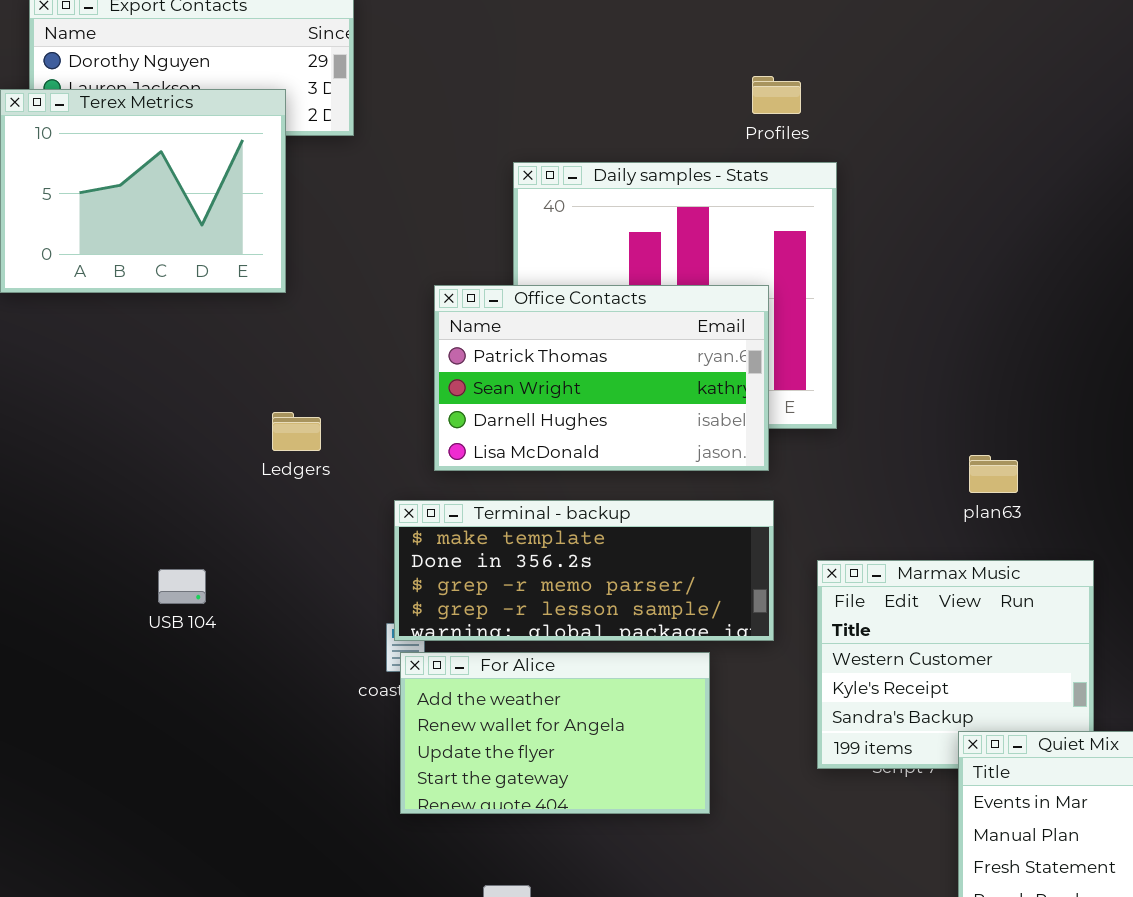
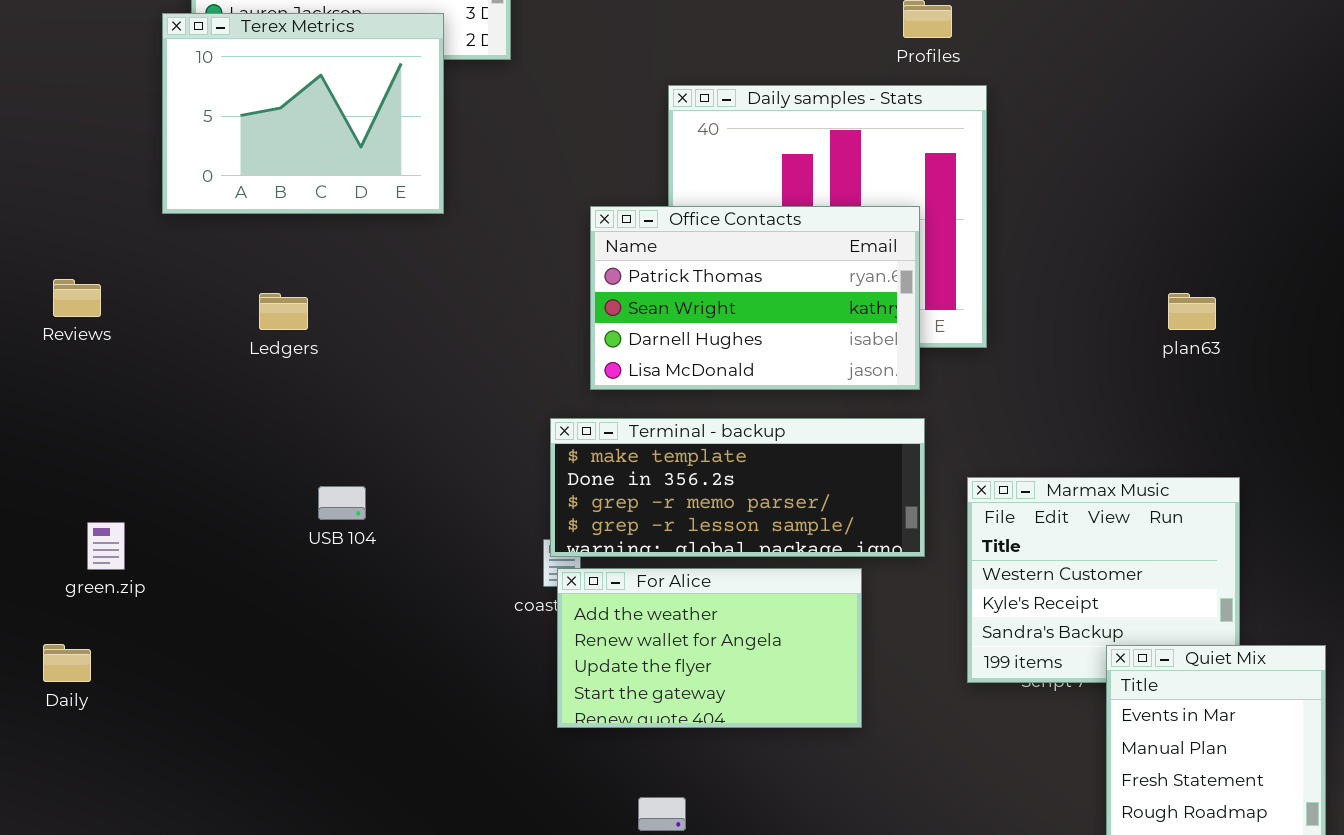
Ledgers: [272,412,321,451] -> [259,293,308,330], moved
plan63: [969,455,1018,493] -> [1168,293,1216,330], moved

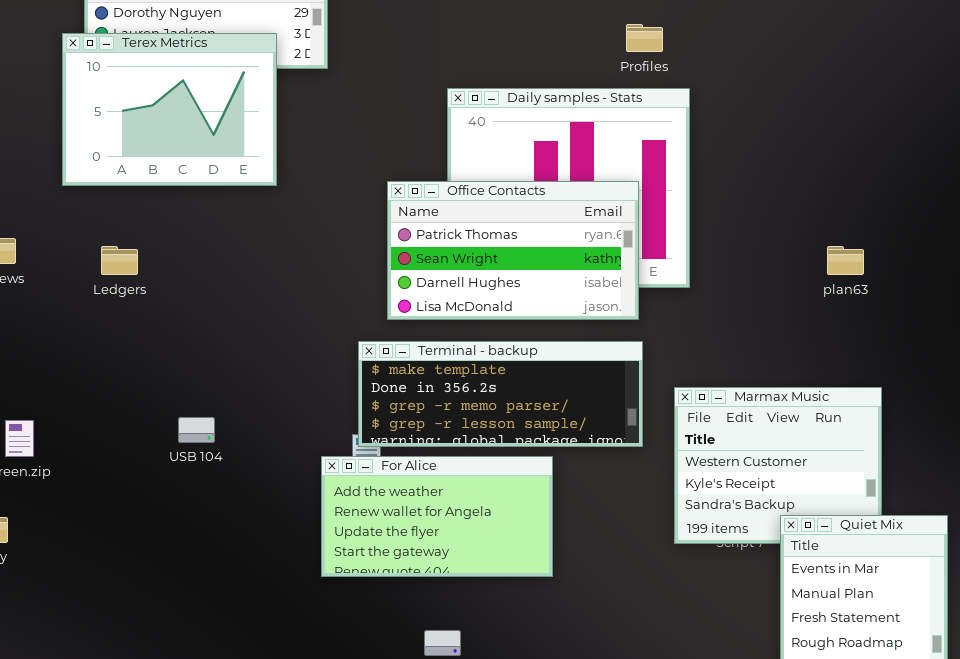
Ledgers: [259,293,308,330] -> [101,246,138,275], moved
USB 104: [318,486,366,520] -> [178,417,215,443], moved
For Alice: [557,568,862,728] -> [321,456,553,577], moved

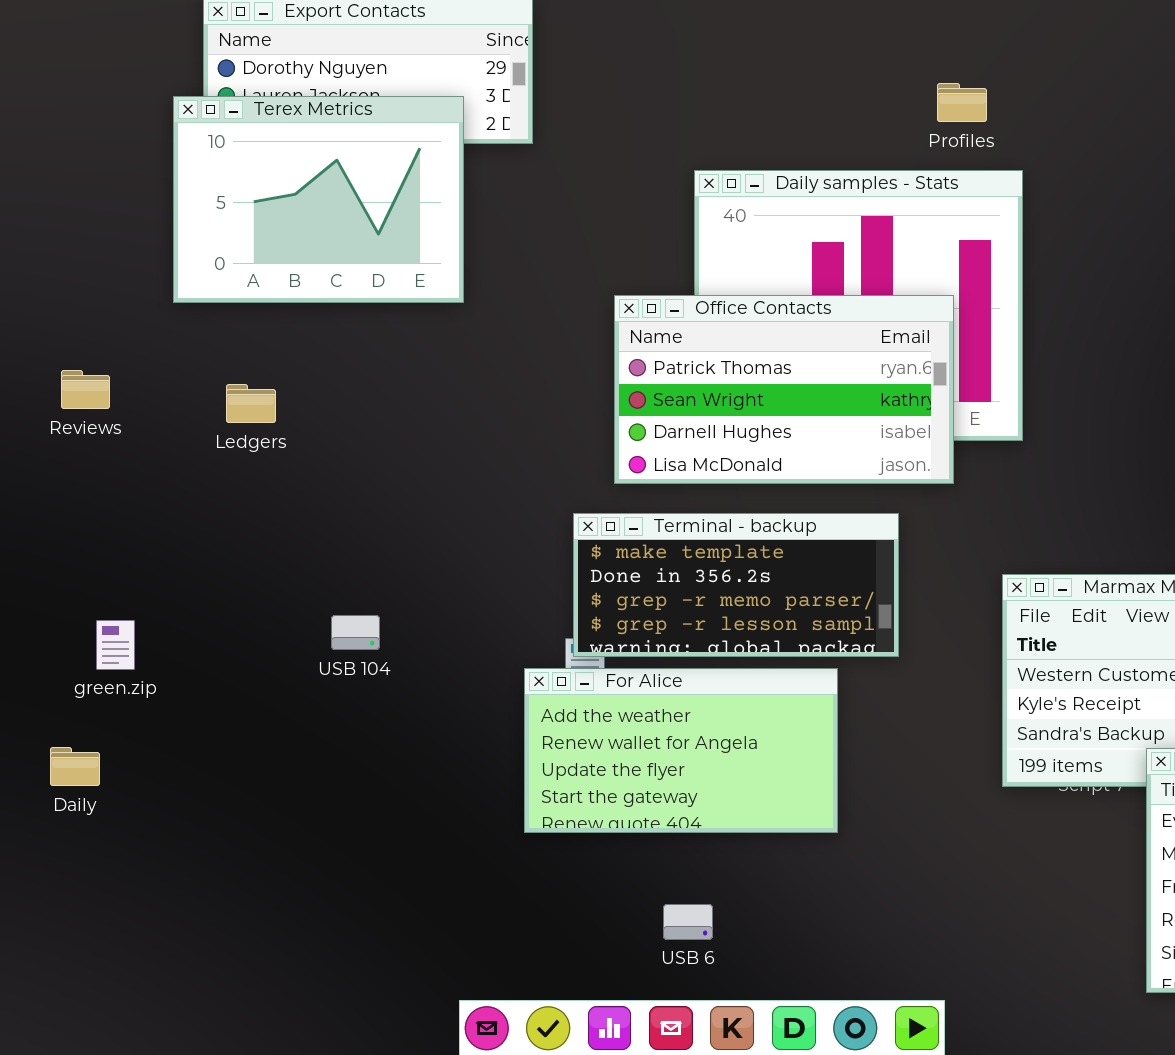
Terminal - backup: [358,341,643,447] -> [573,513,899,657], resized

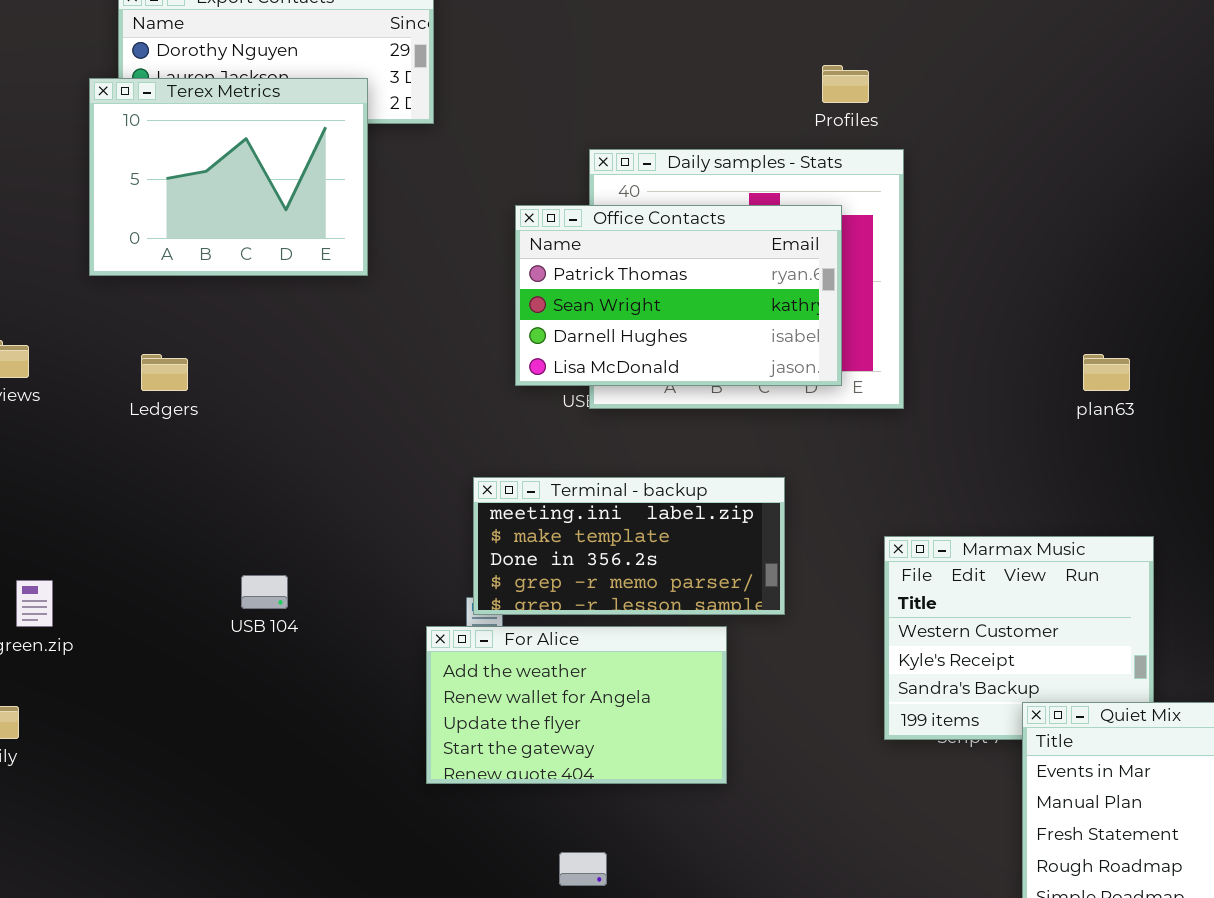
Office Contacts: [614,295,954,484] -> [515,205,842,386], moved
Terminal - backup: [573,513,899,657] -> [473,477,785,615], scrolled up 1 row

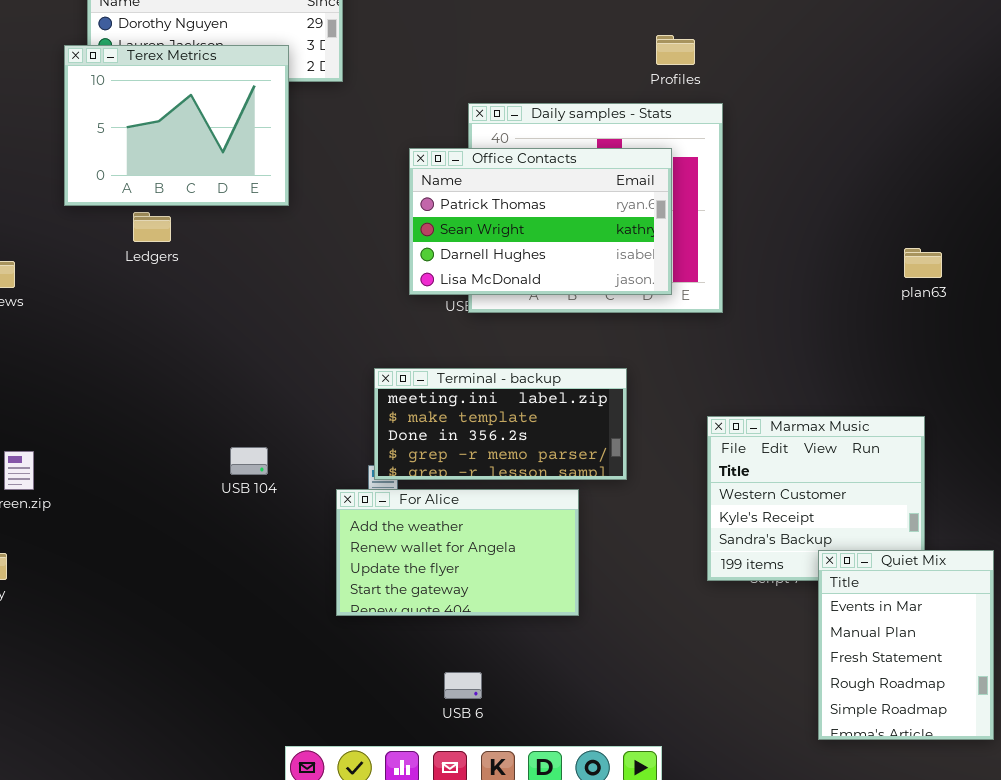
Ledgers: [141,354,188,391] -> [133,212,171,242], moved
plan63: [1083,354,1130,391] -> [904,248,942,278], moved
USB 104: [241,575,288,609] -> [230,447,268,475], moved

